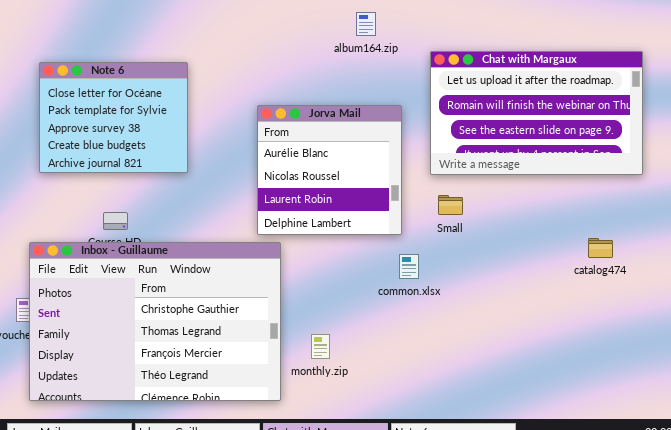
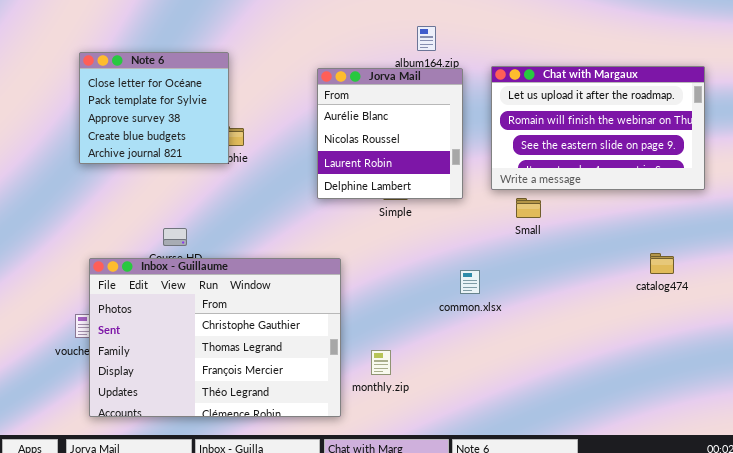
Note 6: [39,62,188,173] -> [79,52,229,164], moved
Jorva Mail: [257,105,402,235] -> [317,68,463,199], moved
Small: [438,195,463,215] -> [516,198,541,218], moved

